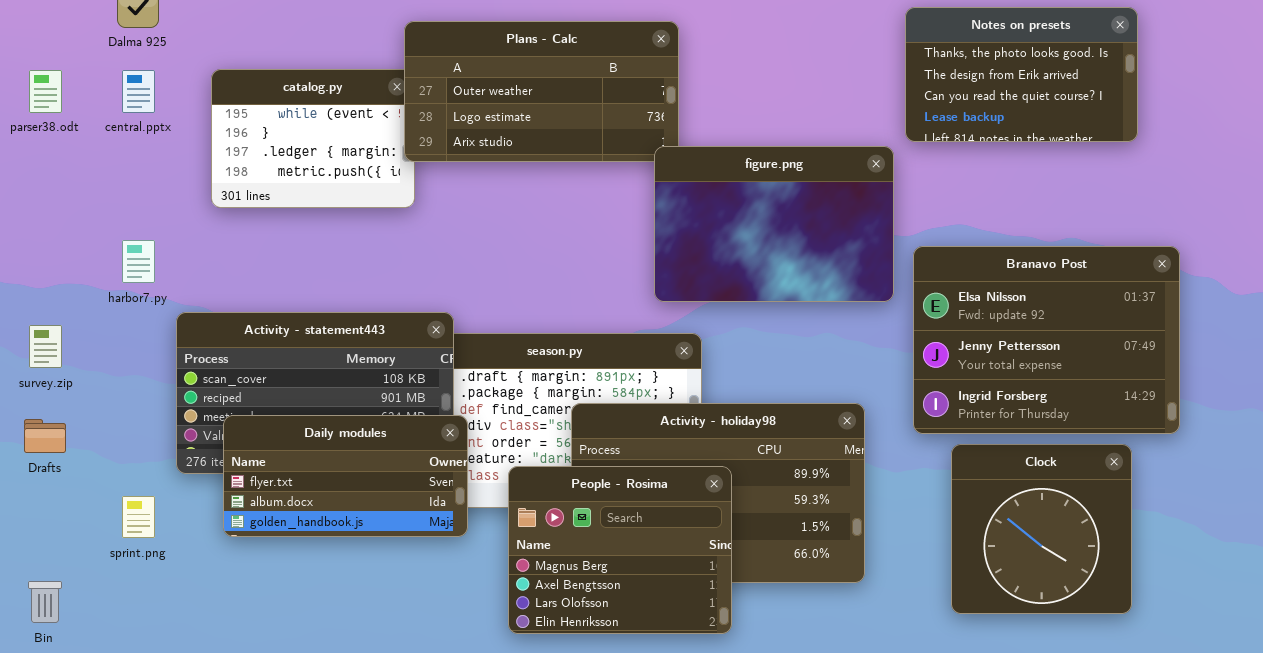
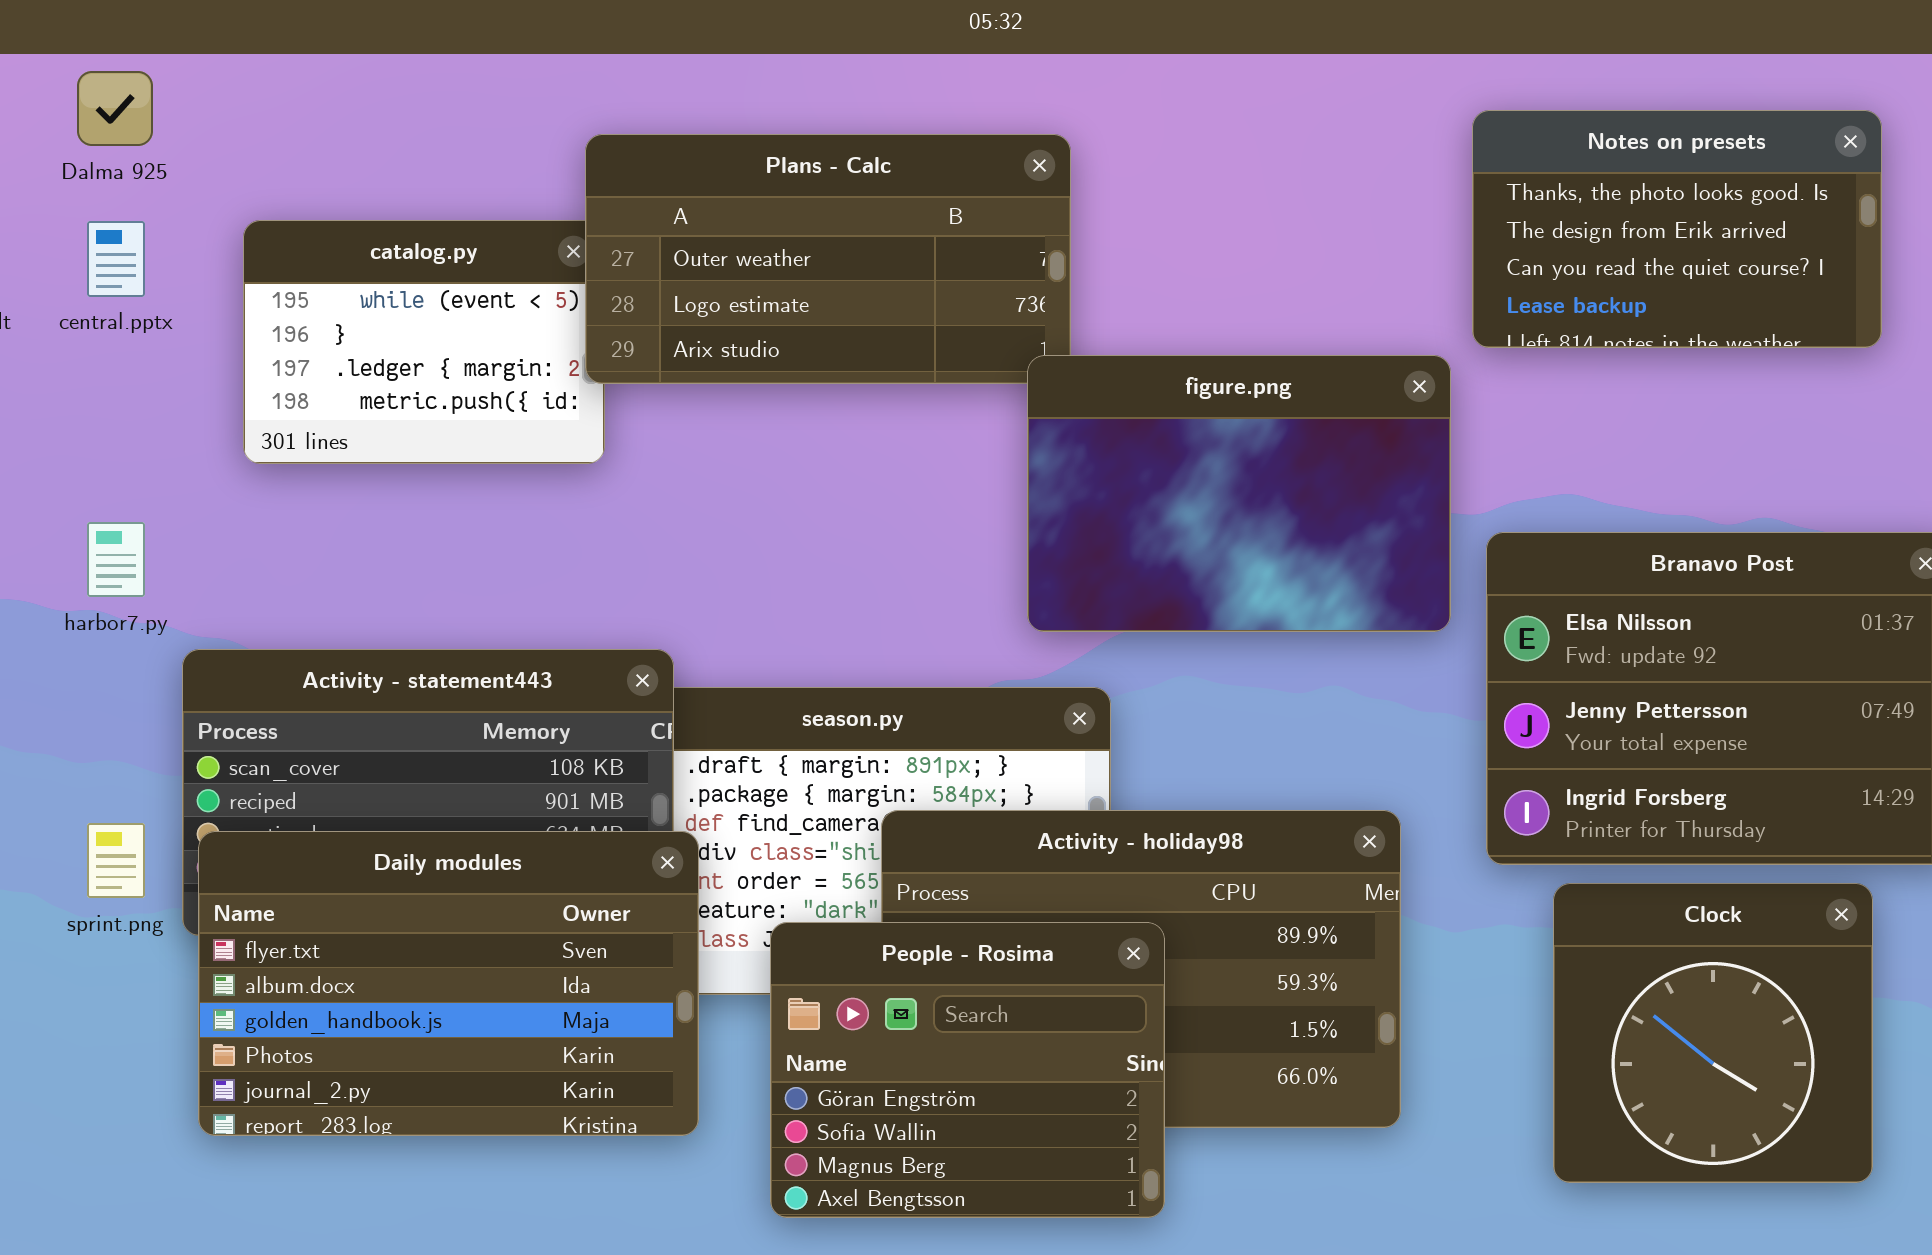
Daily modules: [223,415,468,537] -> [198,831,699,1136], resized
People - Rosima: [508,466,732,634] -> [770,922,1165,1218], scrolled up 2 rows
sprint.png: [122,496,155,538] -> [87,823,145,898], moved

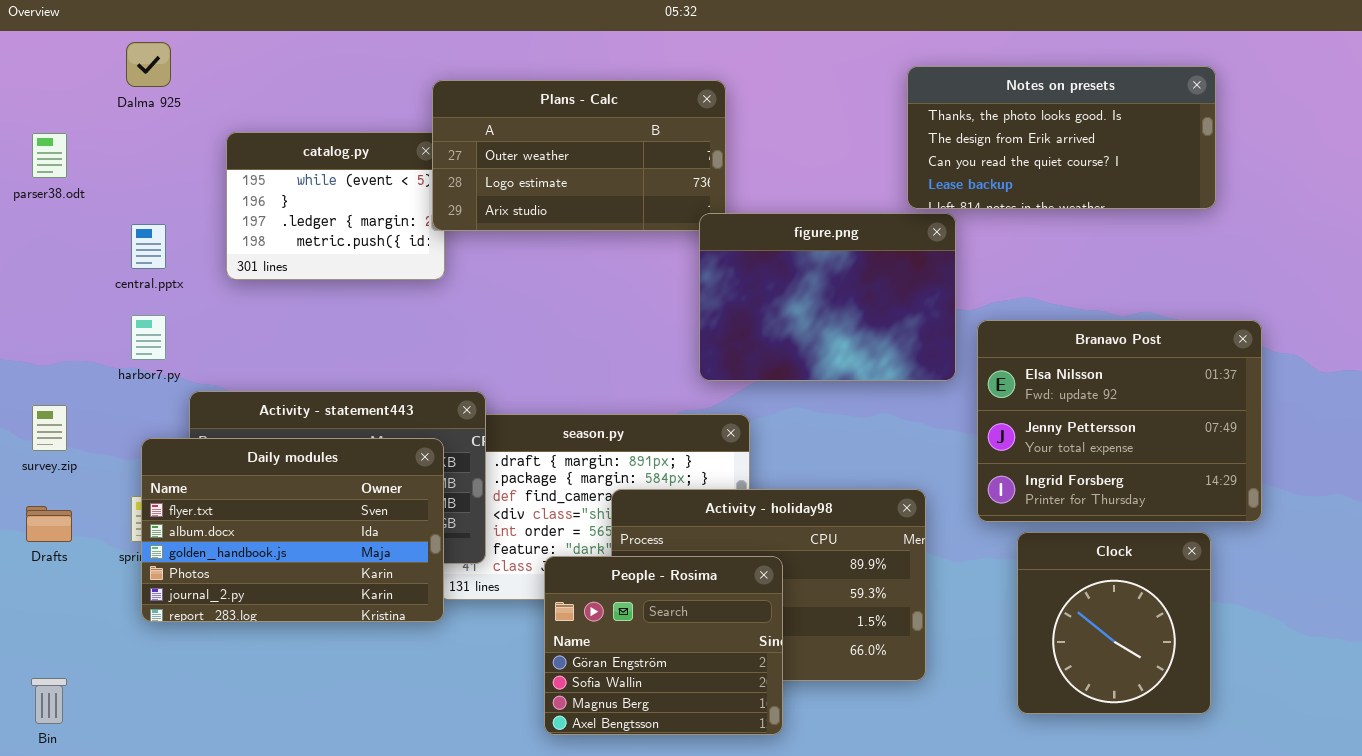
Notes on presets: [1472,110,1882,348] -> [907,66,1216,209], resized
central.pptx: [87,221,145,297] -> [131,224,166,269], moved
Daily modules: [198,831,699,1136] -> [141,438,444,622], moved

